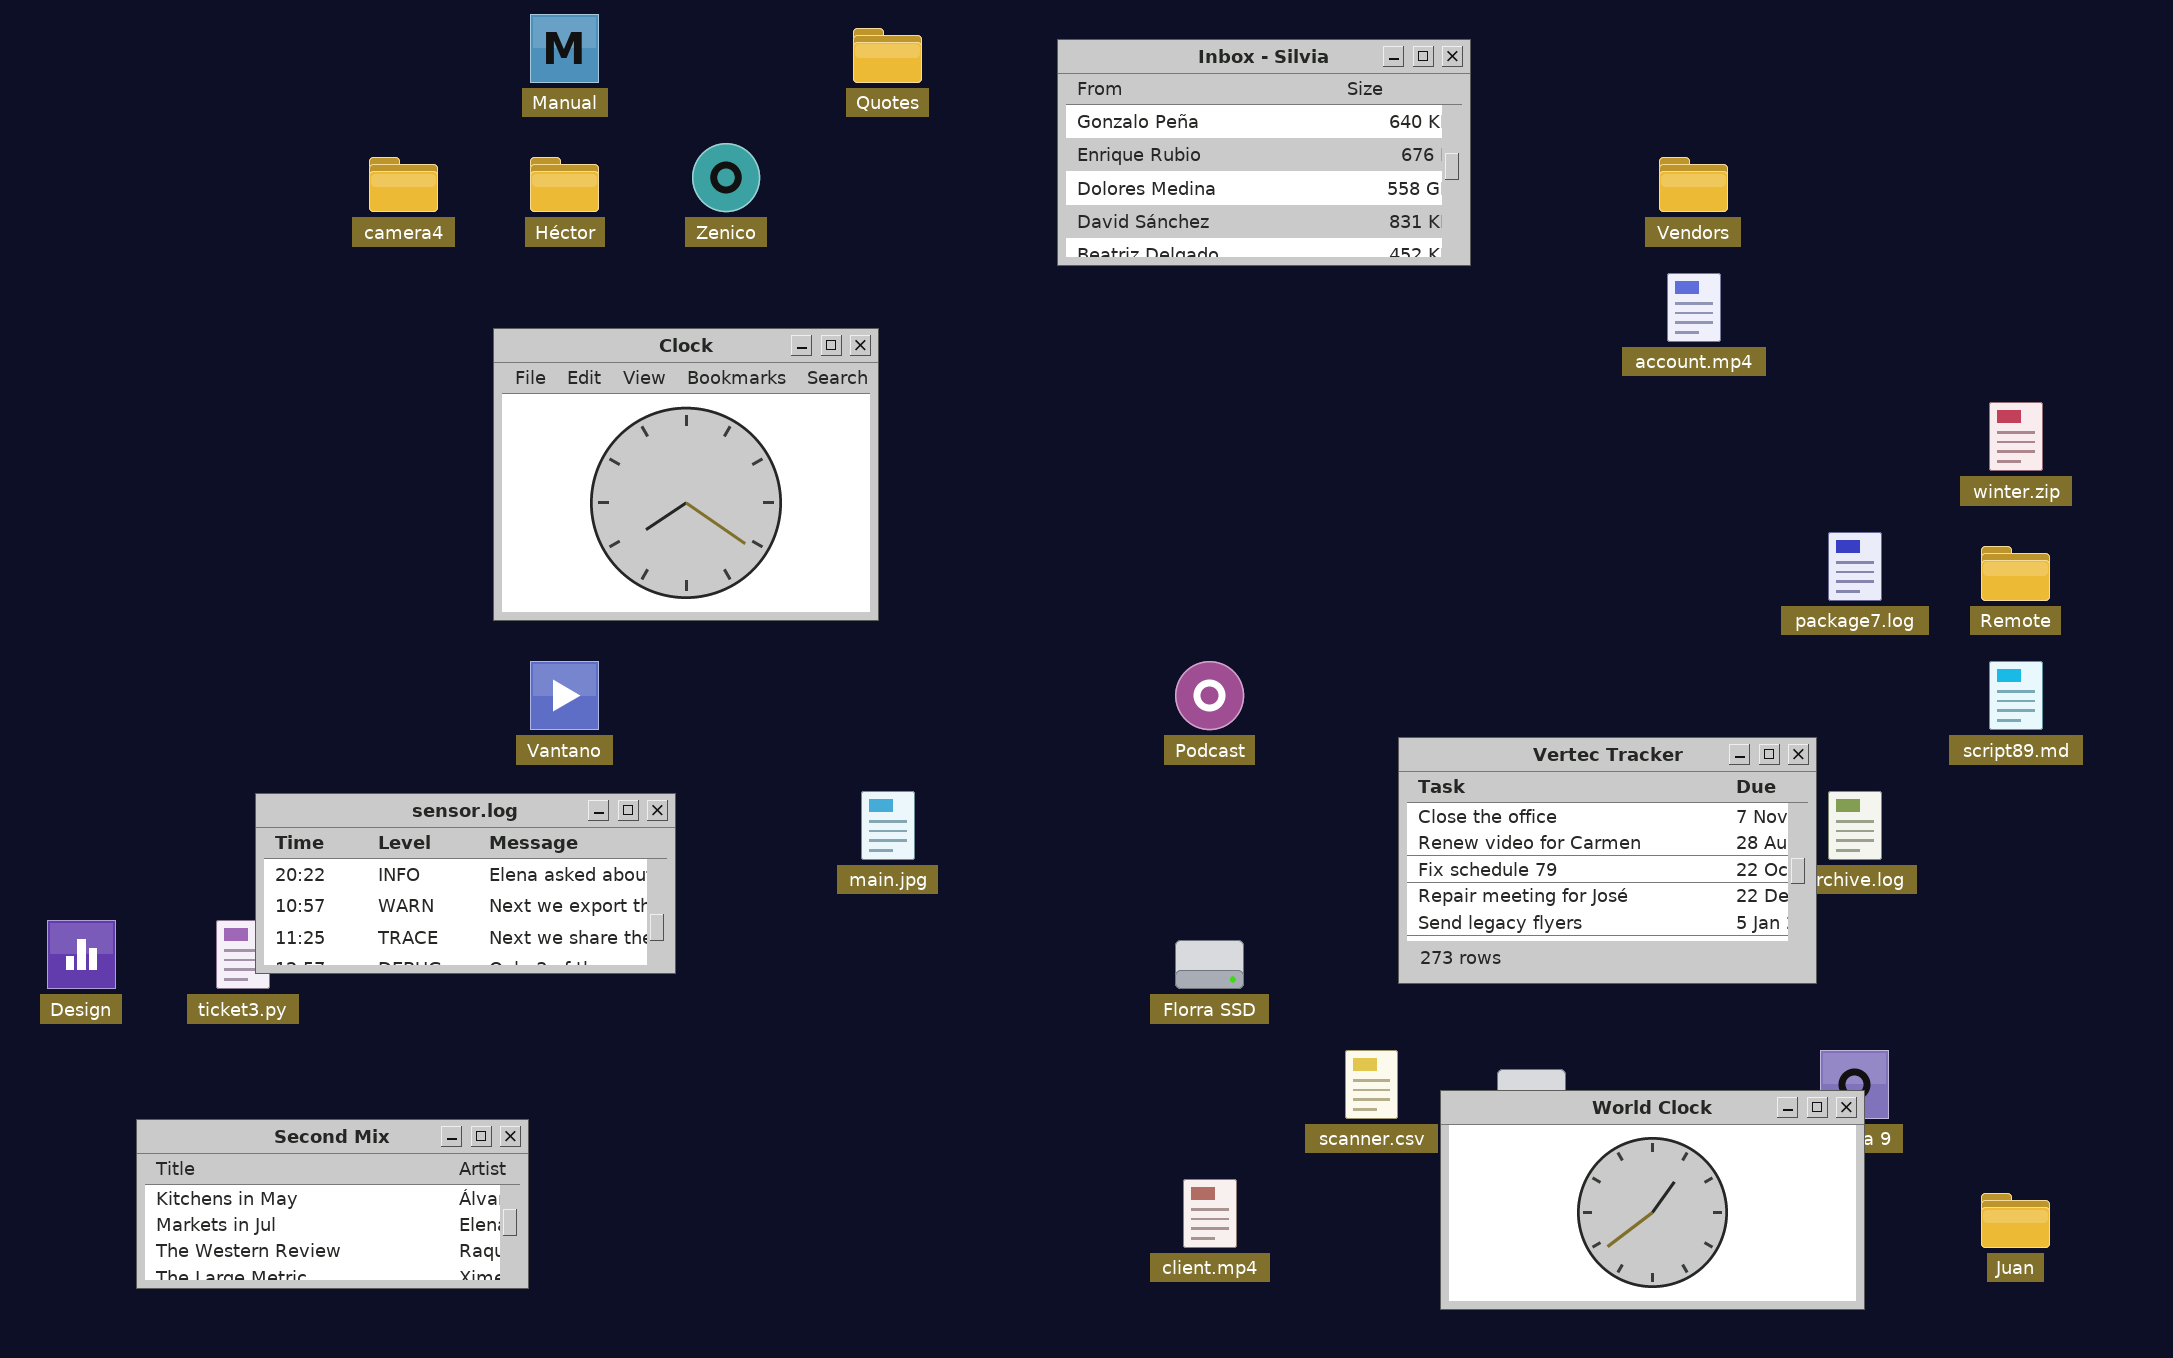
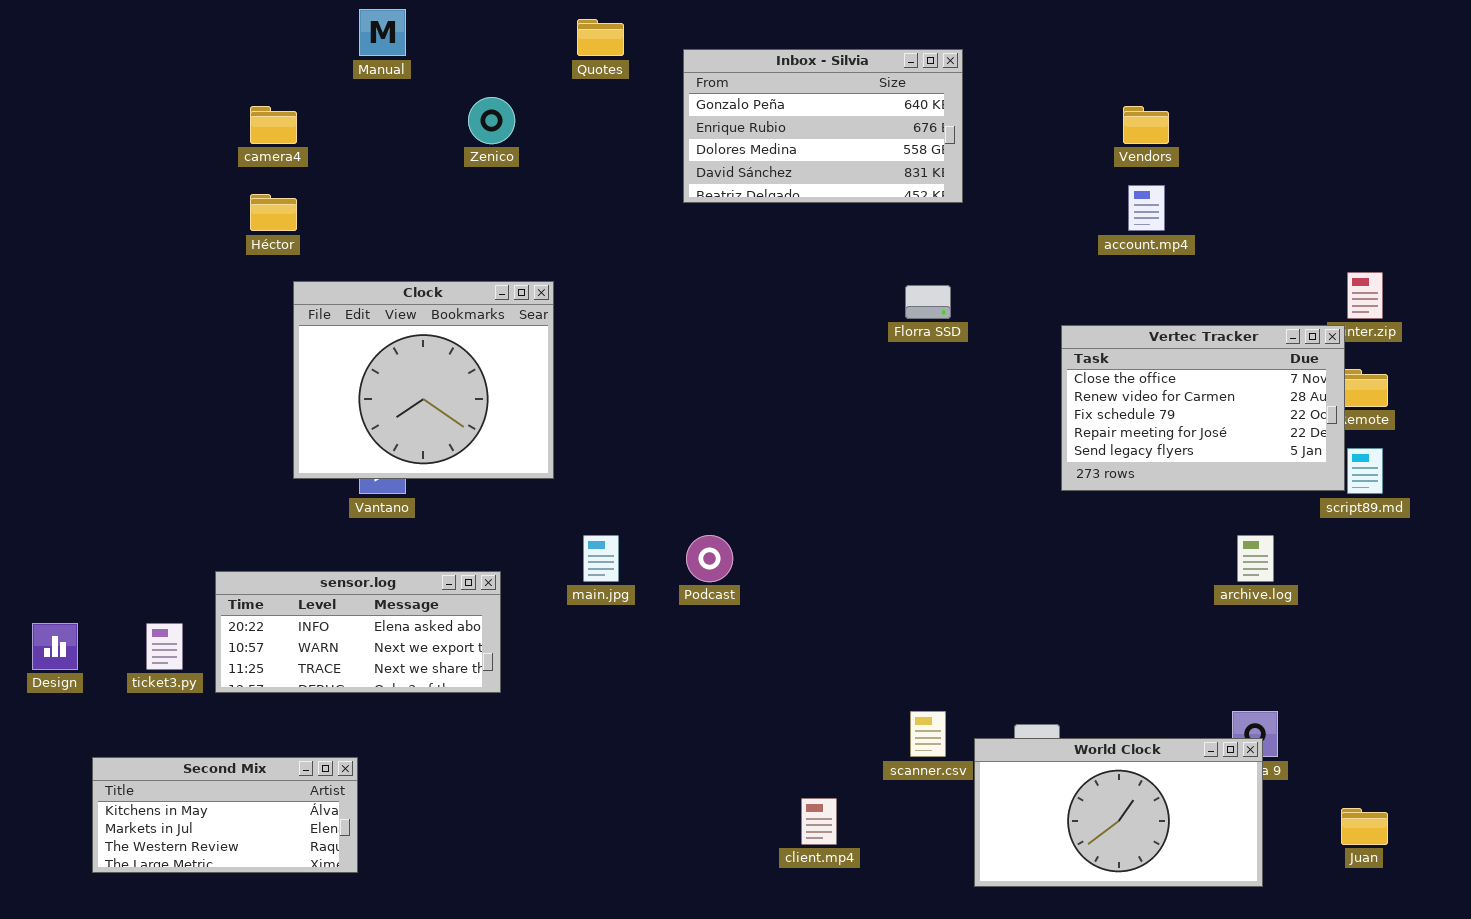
Inbox - Silvia: [1057,39,1471,266] -> [683,49,963,203], moved
Héctor: [530,157,599,212] -> [250,194,297,231], moved
Clock: [493,328,879,621] -> [293,281,554,479], moved
Podcast: [1175,661,1244,730] -> [686,535,733,582], moved
Vertec Tracker: [1398,737,1817,984] -> [1061,325,1345,491], moved
sensor.log: [255,793,676,974] -> [215,571,501,693], moved
Florra SSD: [1175,940,1244,989] -> [905,285,951,319], moved

